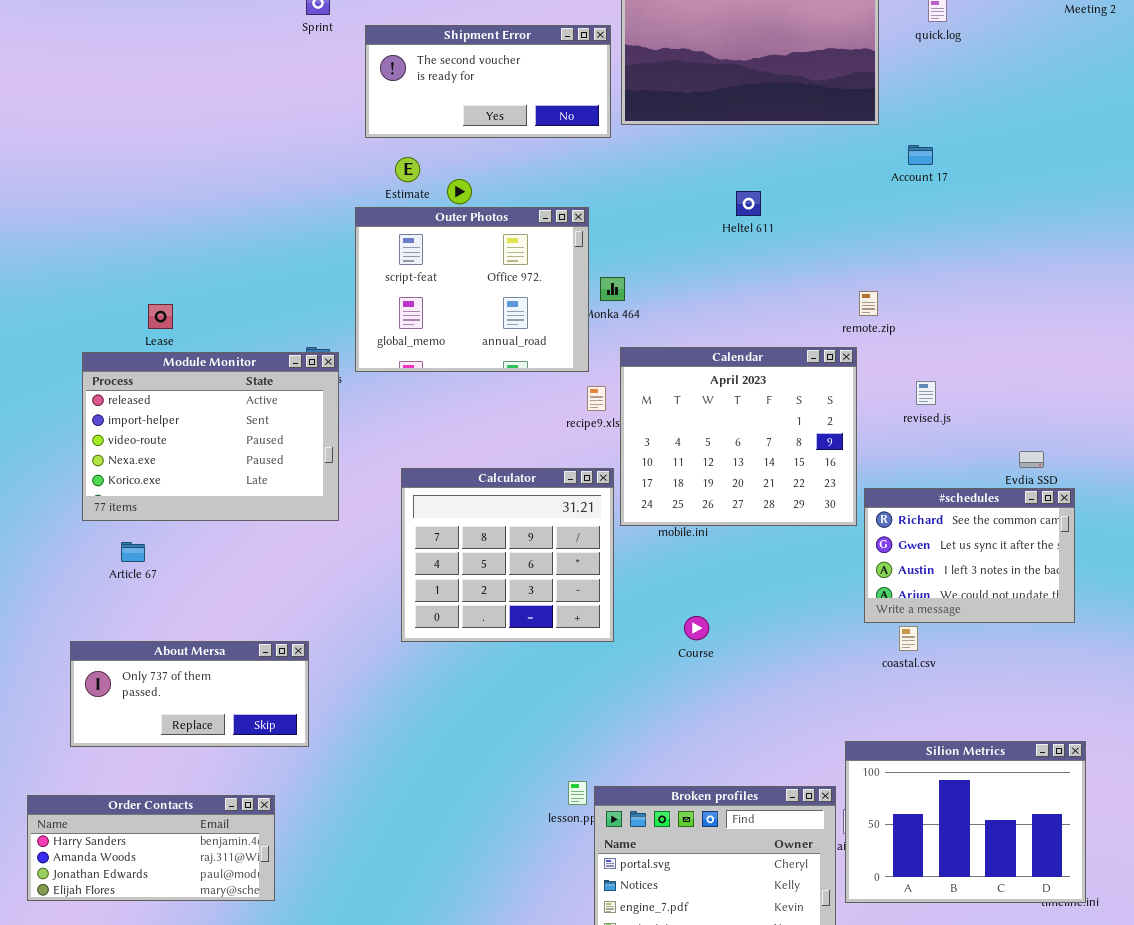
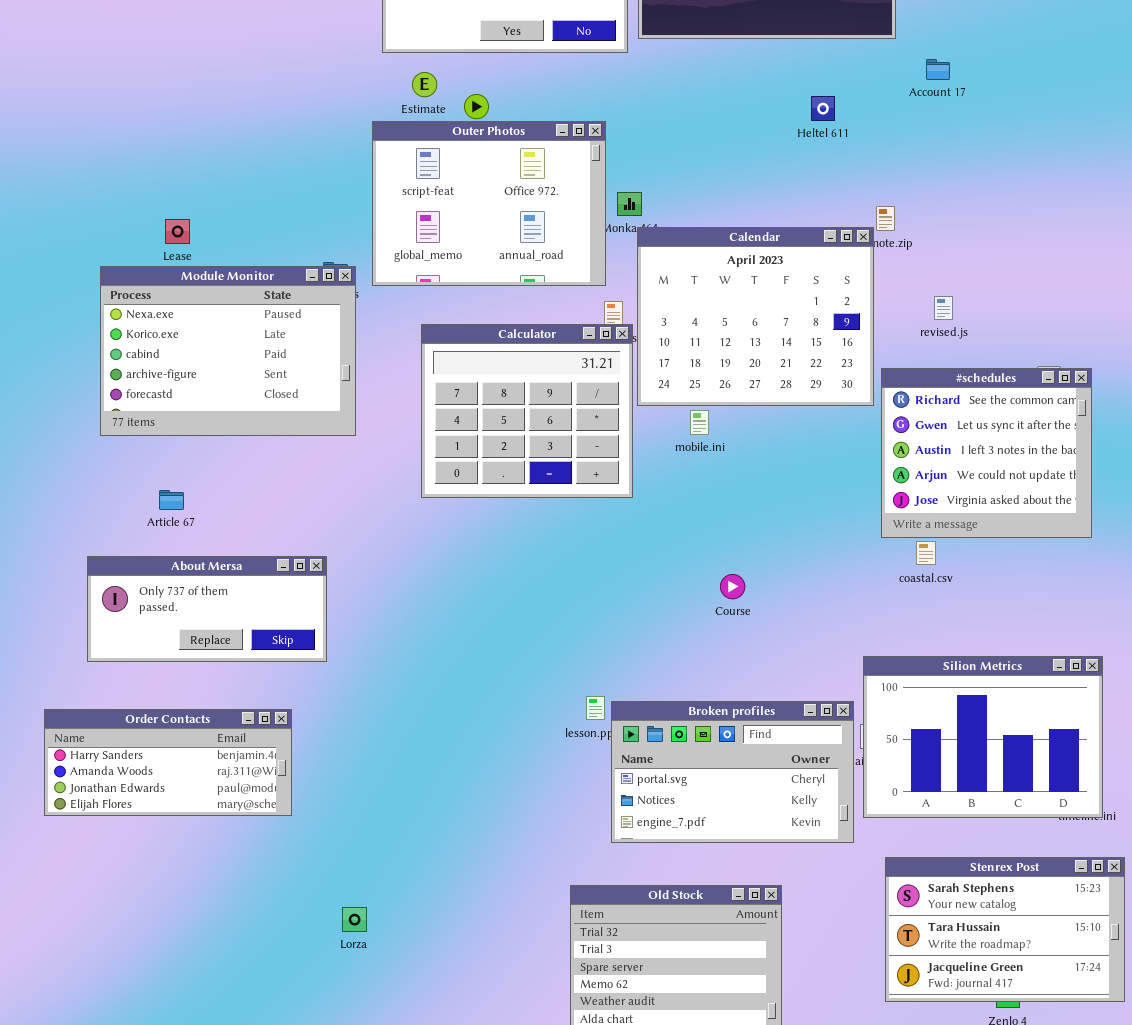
Heltel 611: [736,191,761,216] -> [811,96,835,121], moved
Calendar: [620,347,857,526] -> [637,227,874,406], moved
Module Monitor: [82,352,339,521] -> [100,266,356,436], scrolled down 3 rows
Calculator: [401,468,614,642] -> [421,324,633,498], moved
#schedules: [864,488,1075,623] -> [881,368,1092,538], resized
Article 67: [121,542,145,562] -> [159,490,184,510], moved
Course: [684,616,709,640] -> [720,574,745,599], moved

